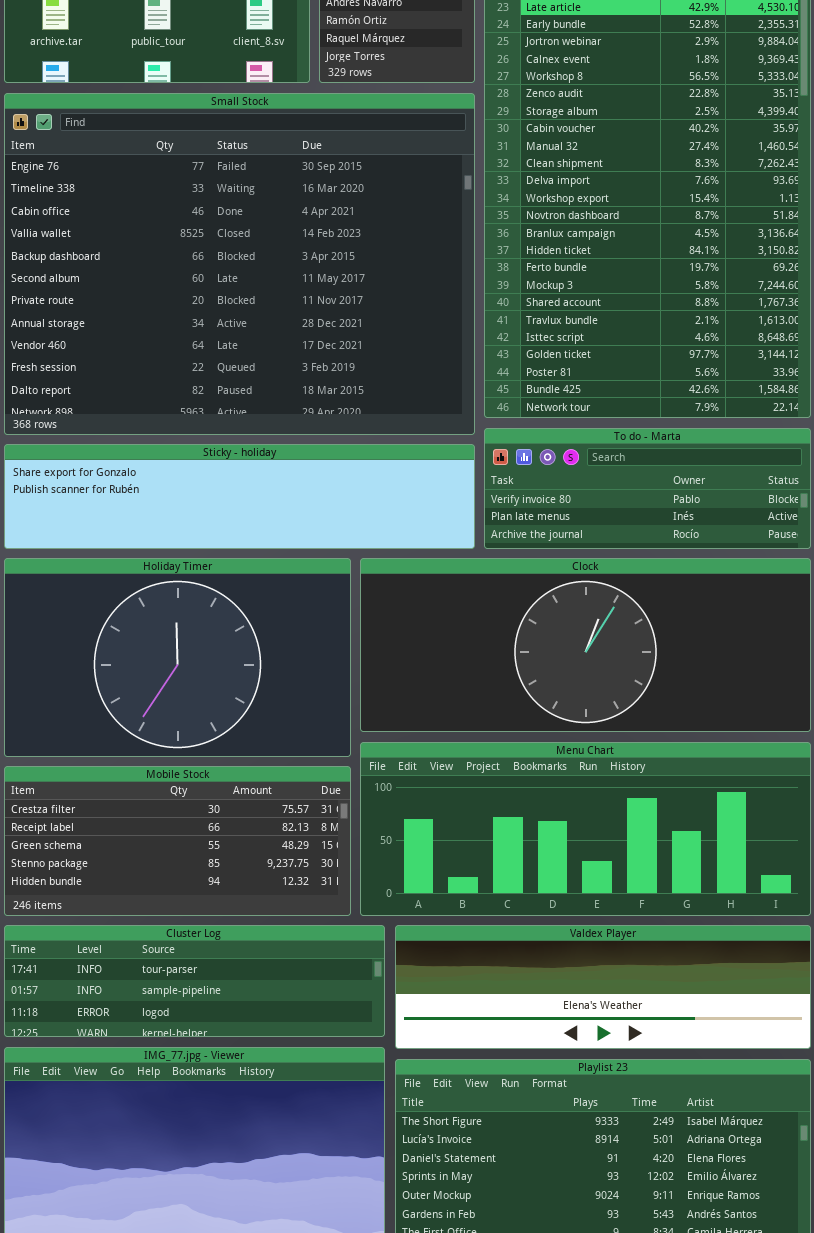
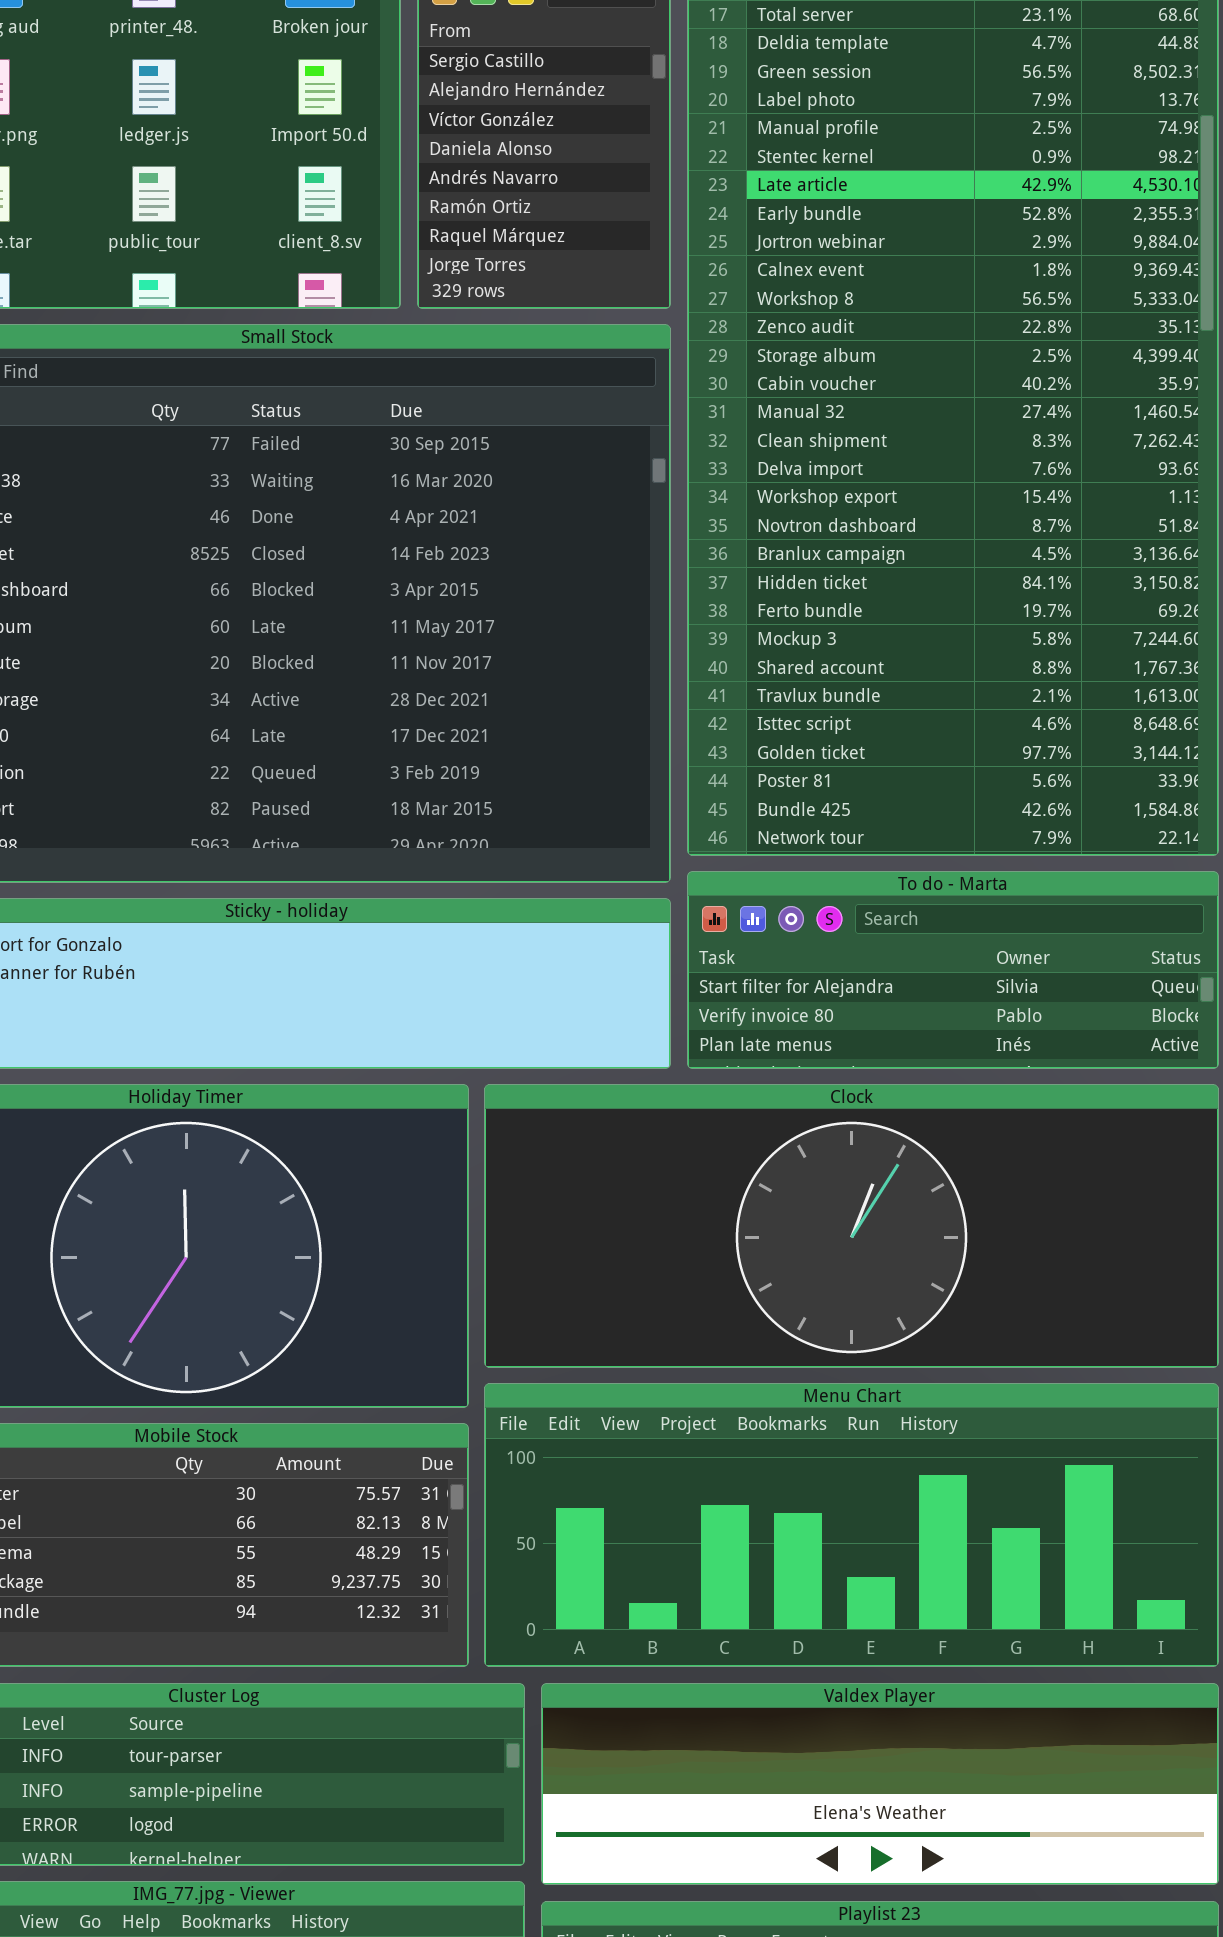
To do - Marta: [484,428,811,549] -> [687,871,1219,1069], scrolled up 1 row

